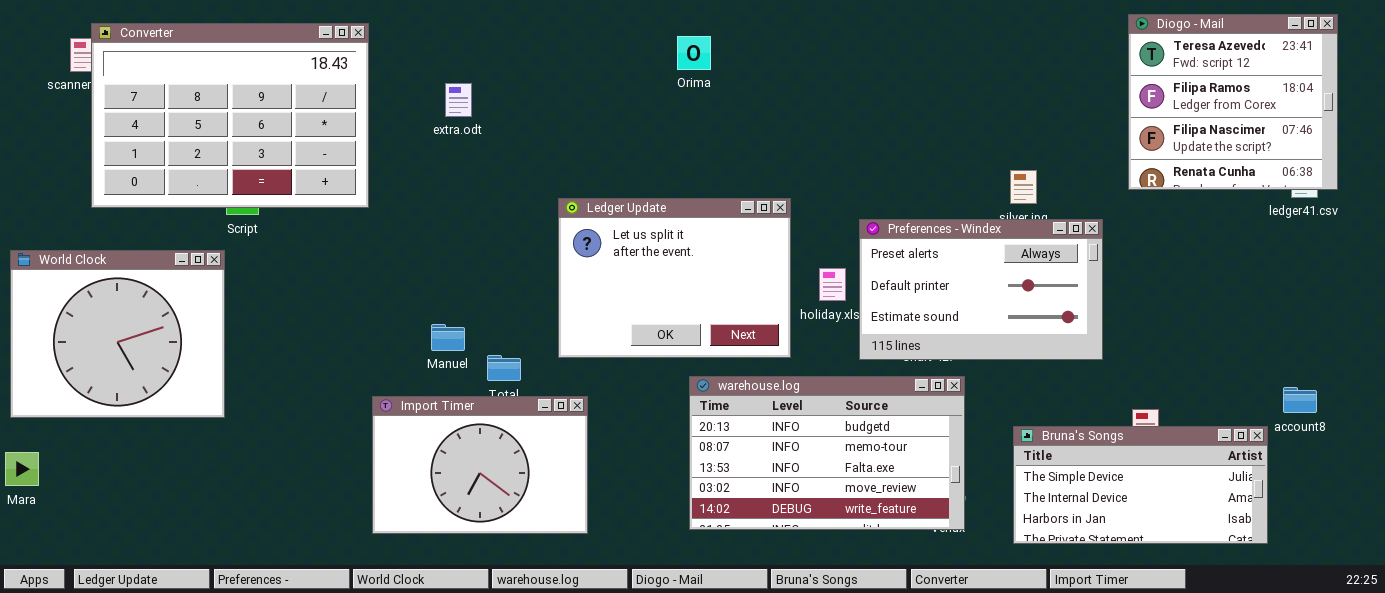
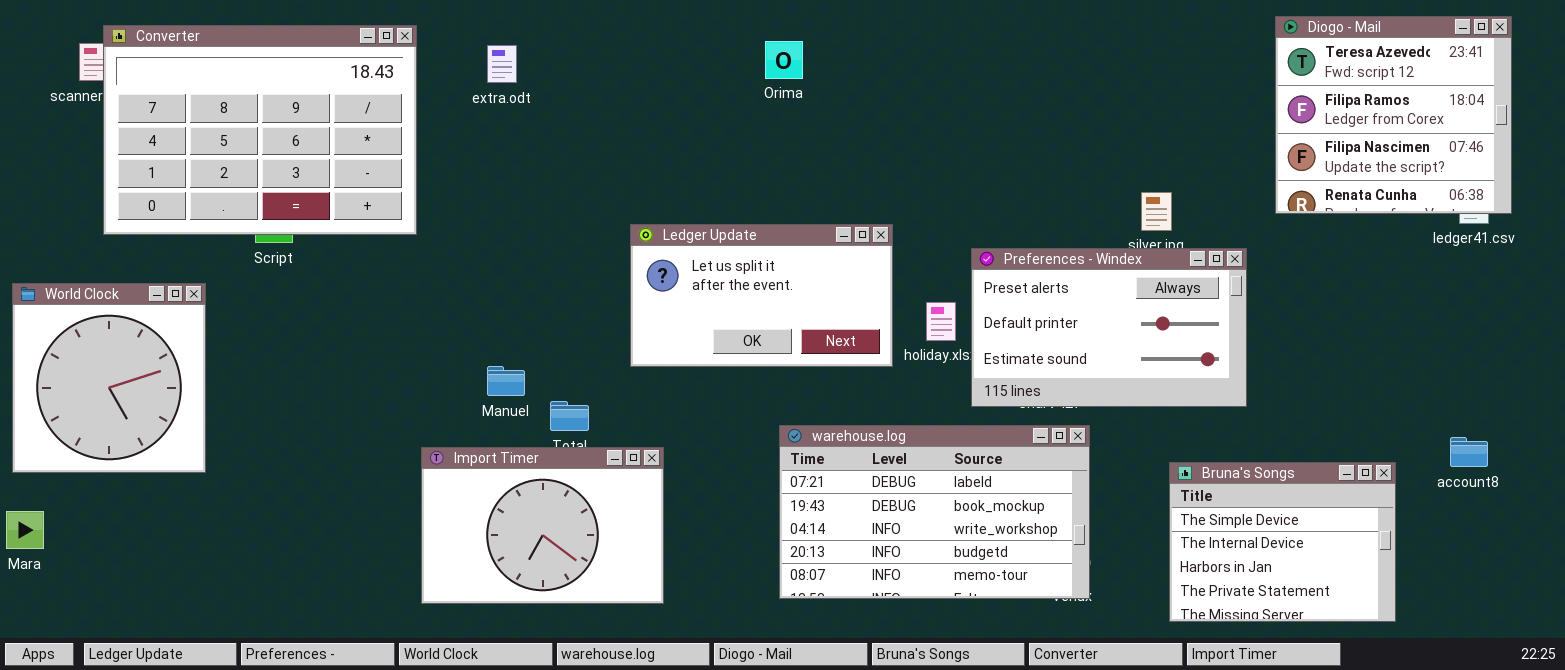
extra.odt: [445,83,472,117] -> [487,45,517,83], moved
Ledger Update: [558,198,791,358] -> [630,224,893,367], resized
World Clock: [10,250,225,418] -> [12,283,206,473], resized
warehouse.log: [689,376,965,530] -> [779,425,1090,599], scrolled up 3 rows
Bruna's Songs: [1013,426,1268,544] -> [1169,462,1396,622], moved, resized

